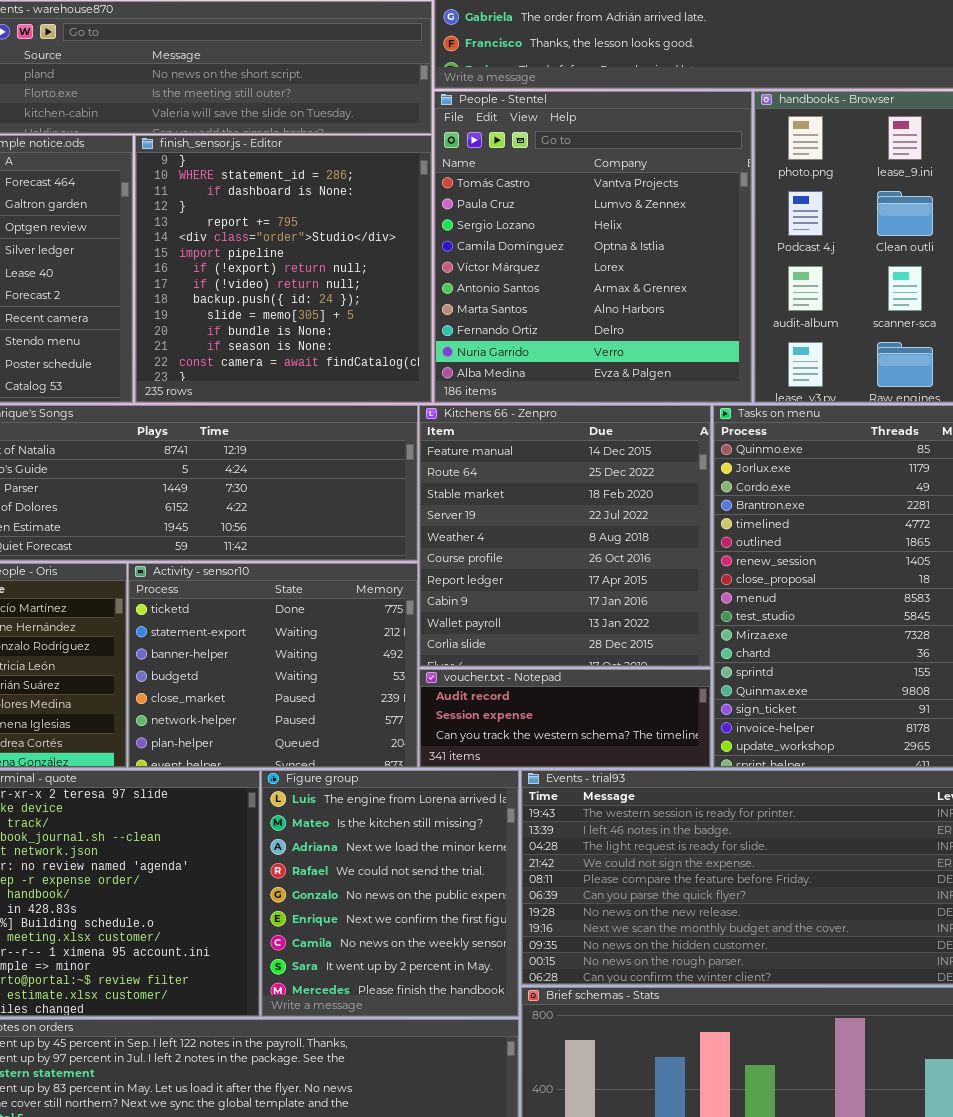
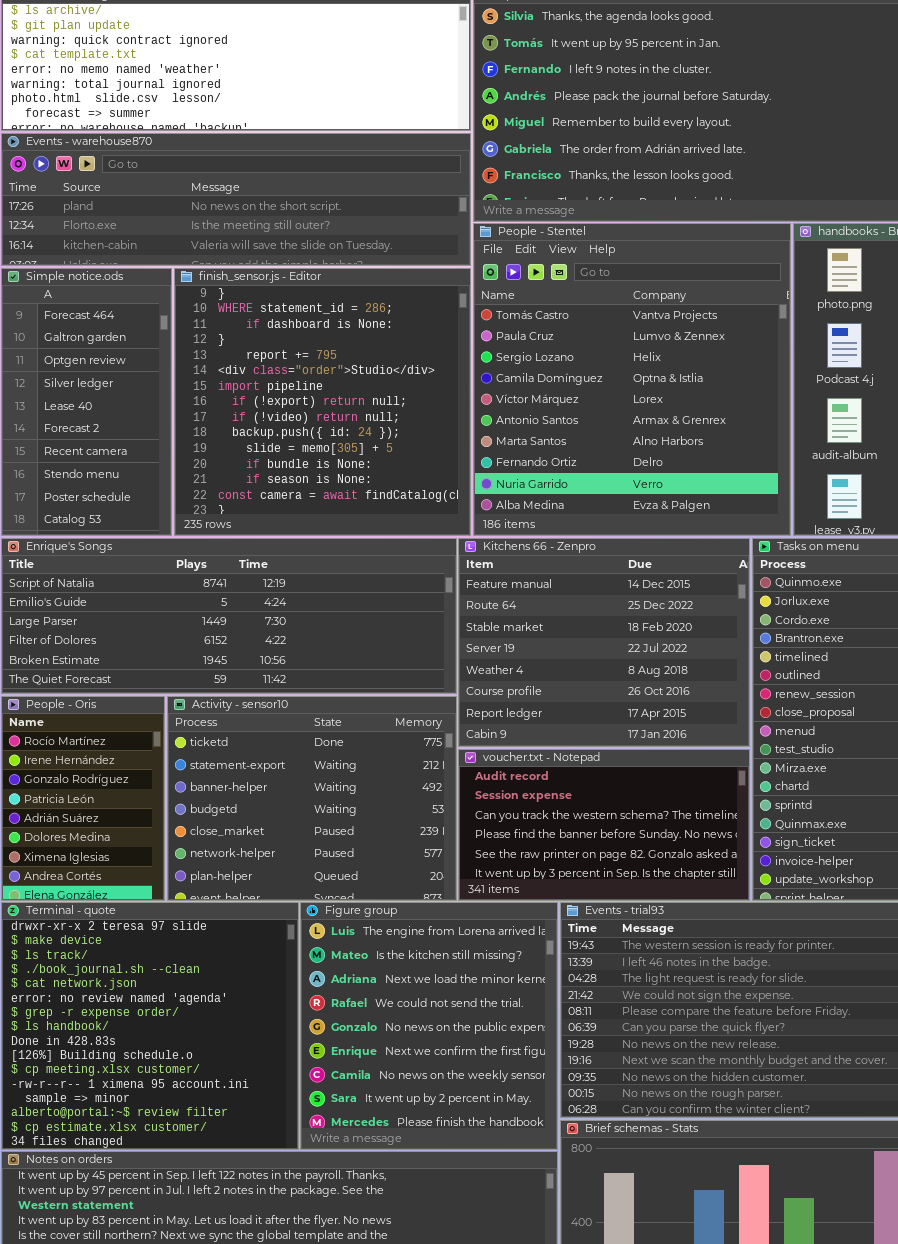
Kitchens 66 - Zenpro: [419,405,711,667] -> [458,538,750,747], resized
voucher.txt - Notepad: [419,669,711,768] -> [458,749,750,901], resized

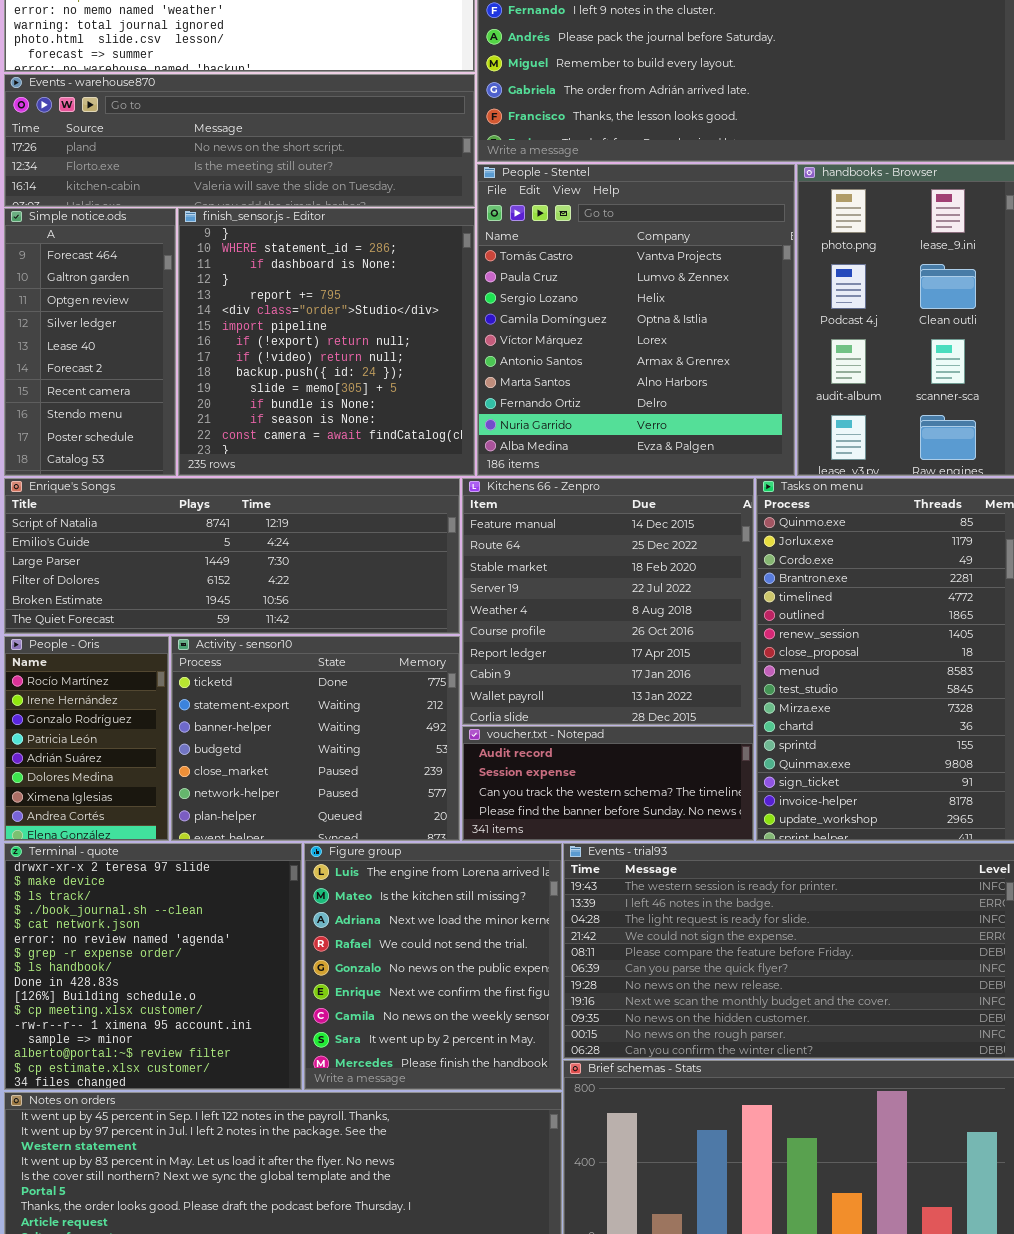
Kitchens 66 - Zenpro: [458,538,750,747] -> [462,478,754,725], resized
voucher.txt - Notepad: [458,749,750,901] -> [462,726,754,841], resized

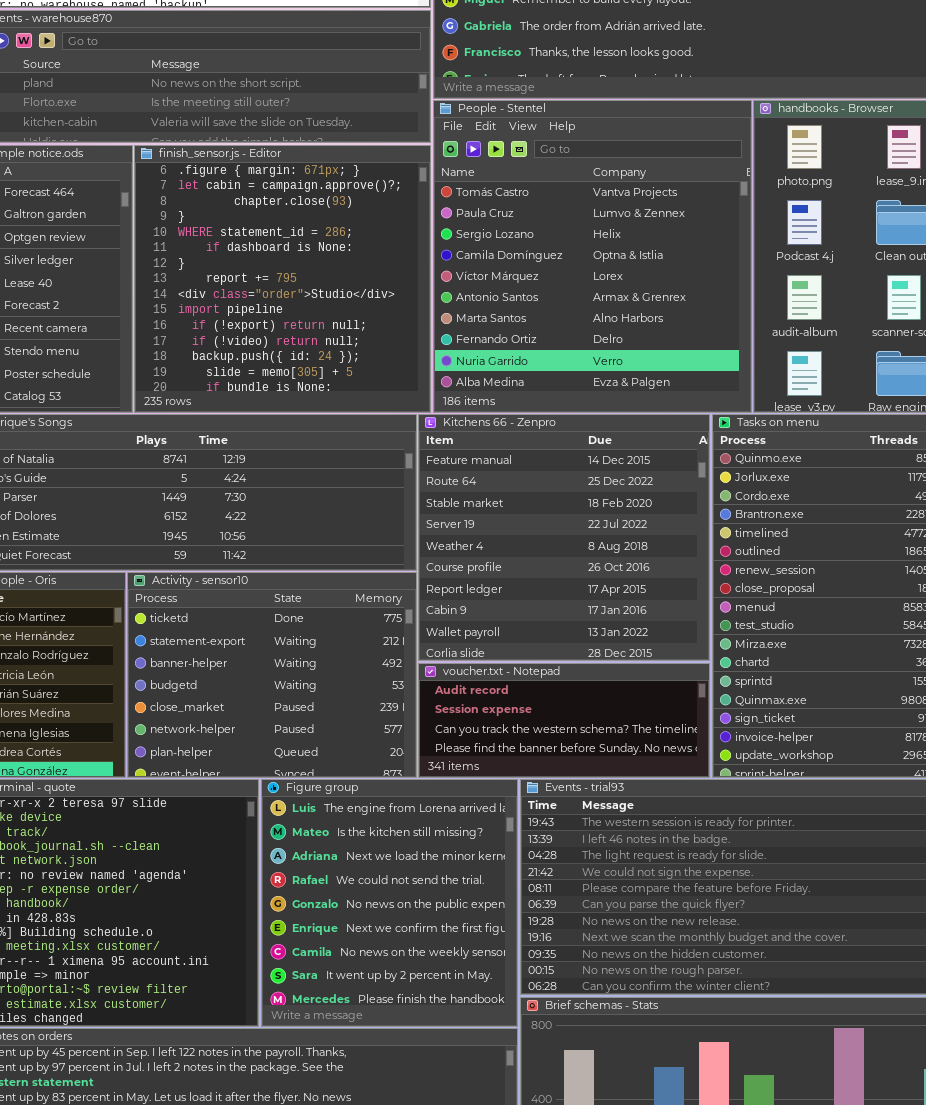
finish_sensor.js - Editor: [178,208,475,476] -> [134,145,431,413], scrolled up 3 rows

